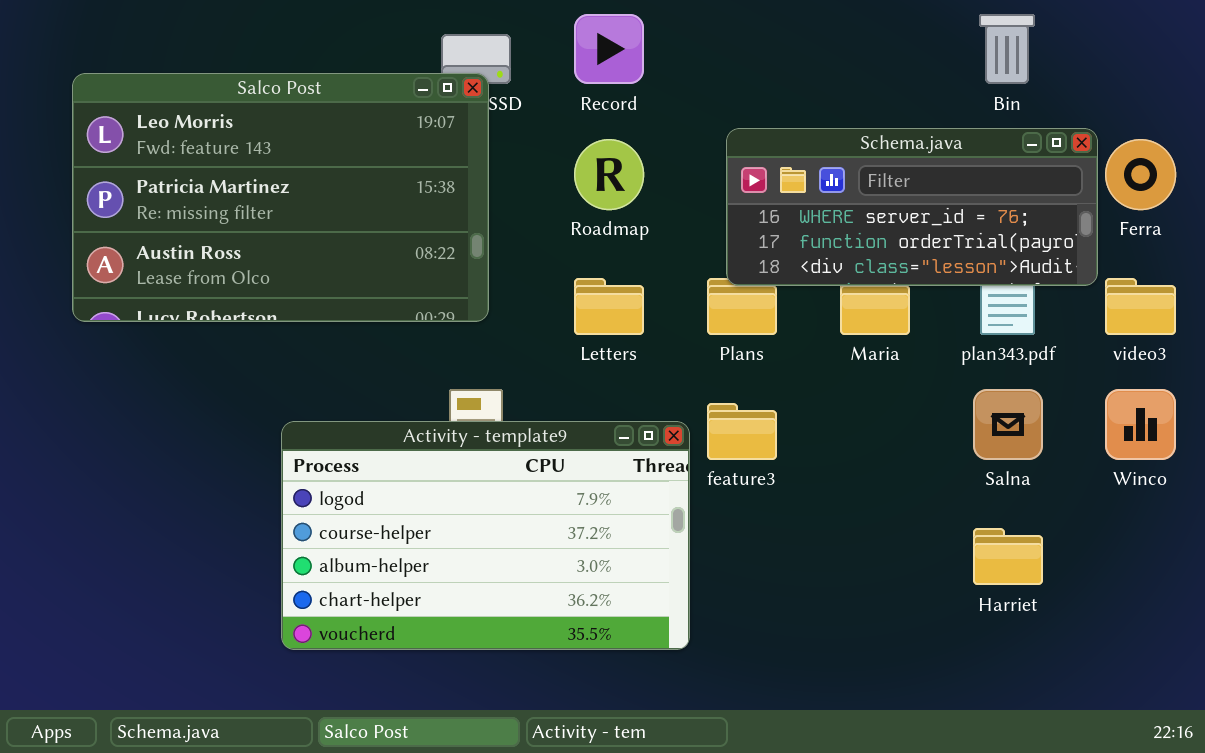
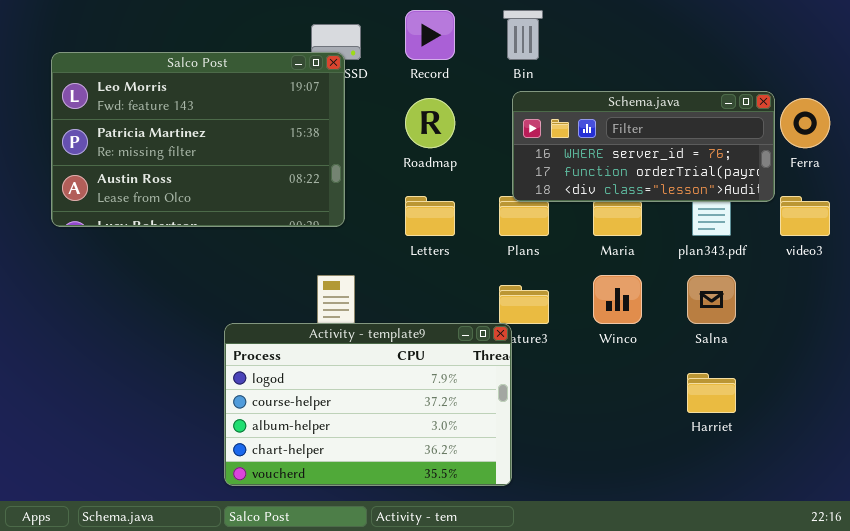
Bin: [979,14,1035,84] -> [503,10,543,60], moved
Winco: [1105,389,1176,460] -> [593,275,642,324], moved
Activity - template9: [281,421,690,650] -> [224,323,512,486], moved

